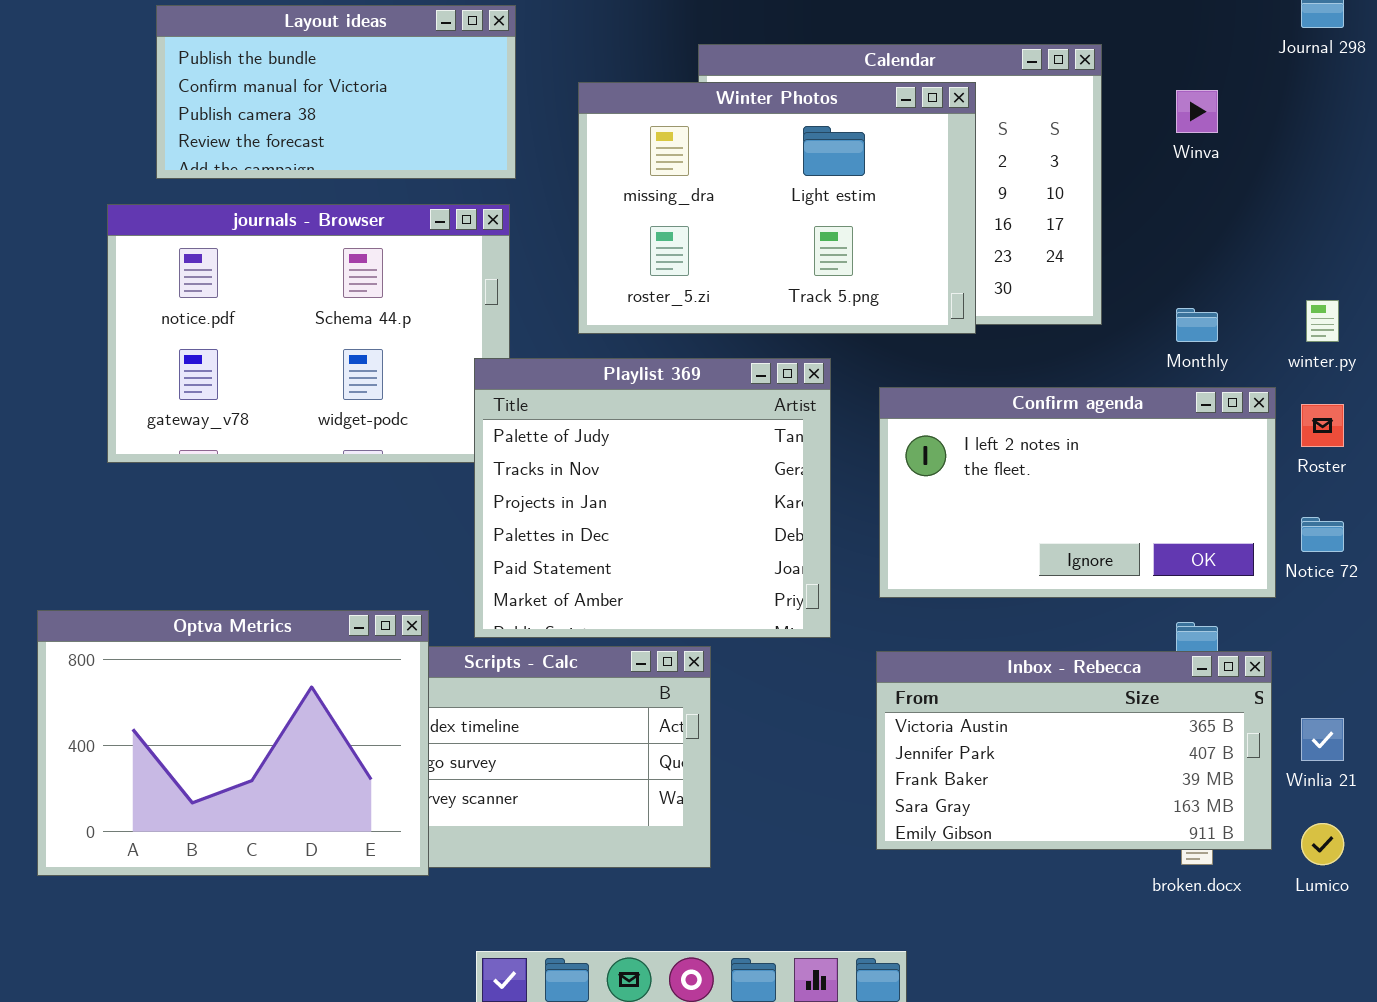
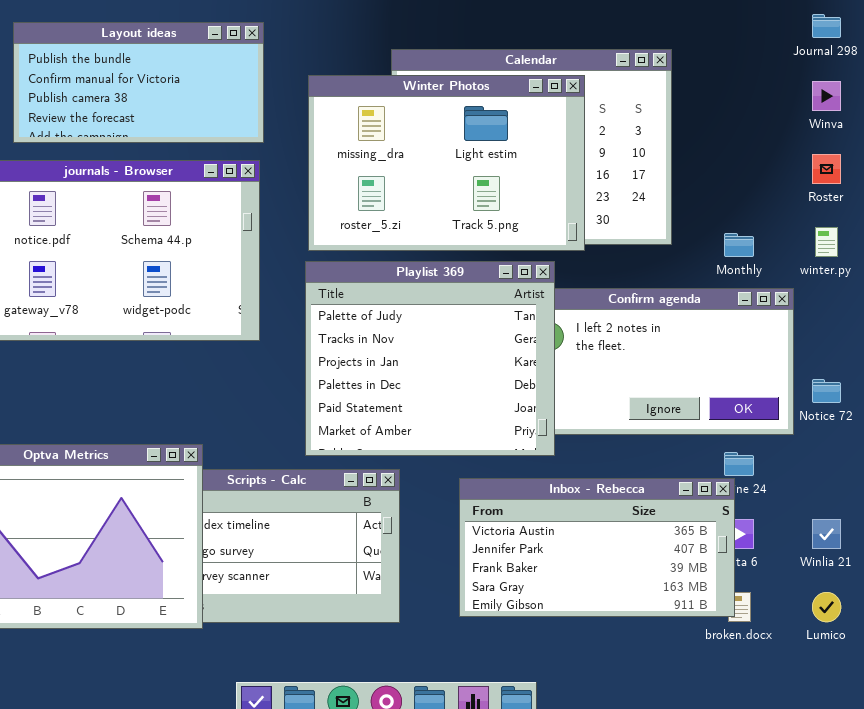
Winva: [1176,90,1218,133] -> [812,81,841,111], moved
Playlist 369: [474,358,831,638] -> [305,261,555,456], moved
Roster: [1301,404,1344,447] -> [812,154,841,184], moved
Inbox - Rebecca: [876,651,1272,850] -> [459,478,735,617], moved

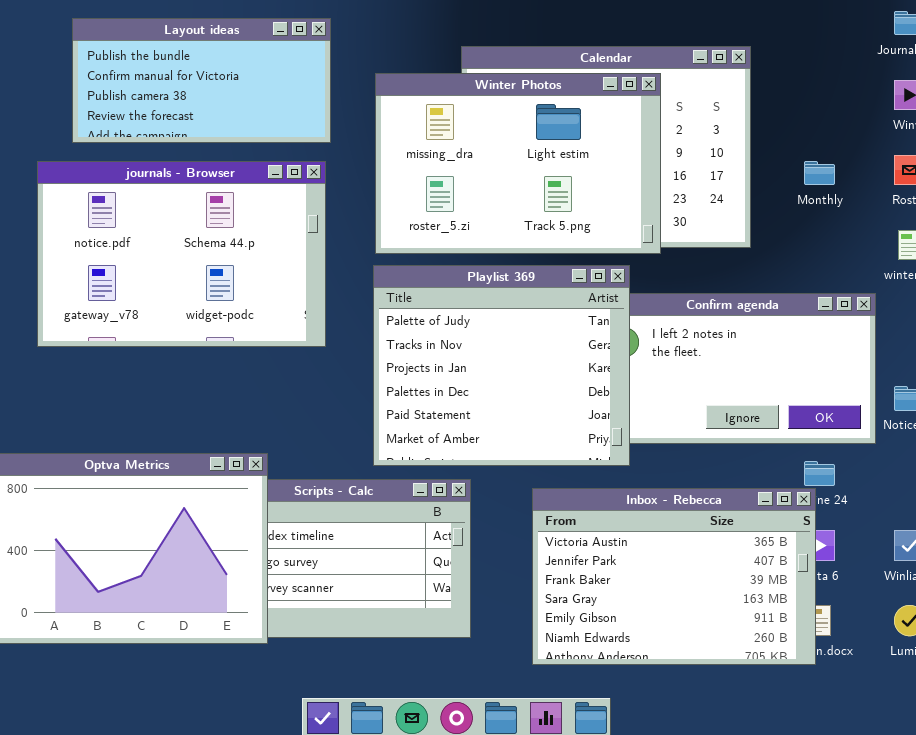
Monthly: [724,233,754,257] -> [804,161,835,185], moved
Inbox - Rebecca: [459,478,735,617] -> [532,488,816,665], resized

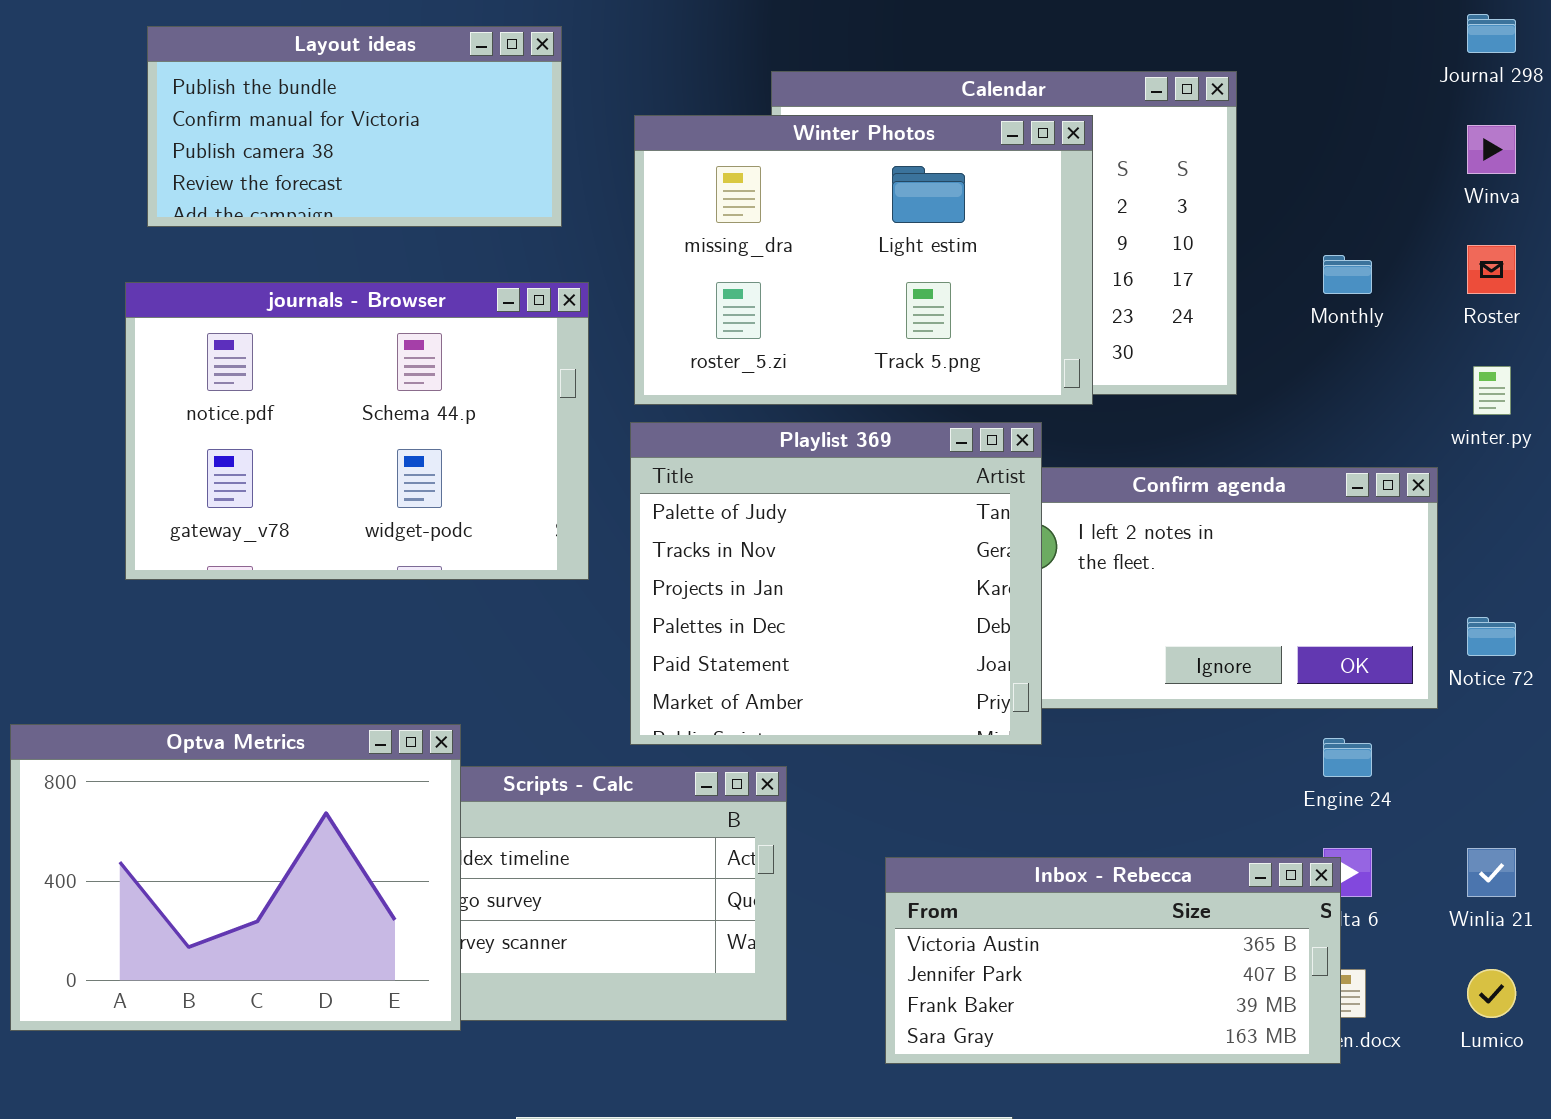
journals - Browser: [37,161,326,347] -> [125,282,589,580], moved
Inbox - Rebecca: [532,488,816,665] -> [885,857,1341,1064], resized

